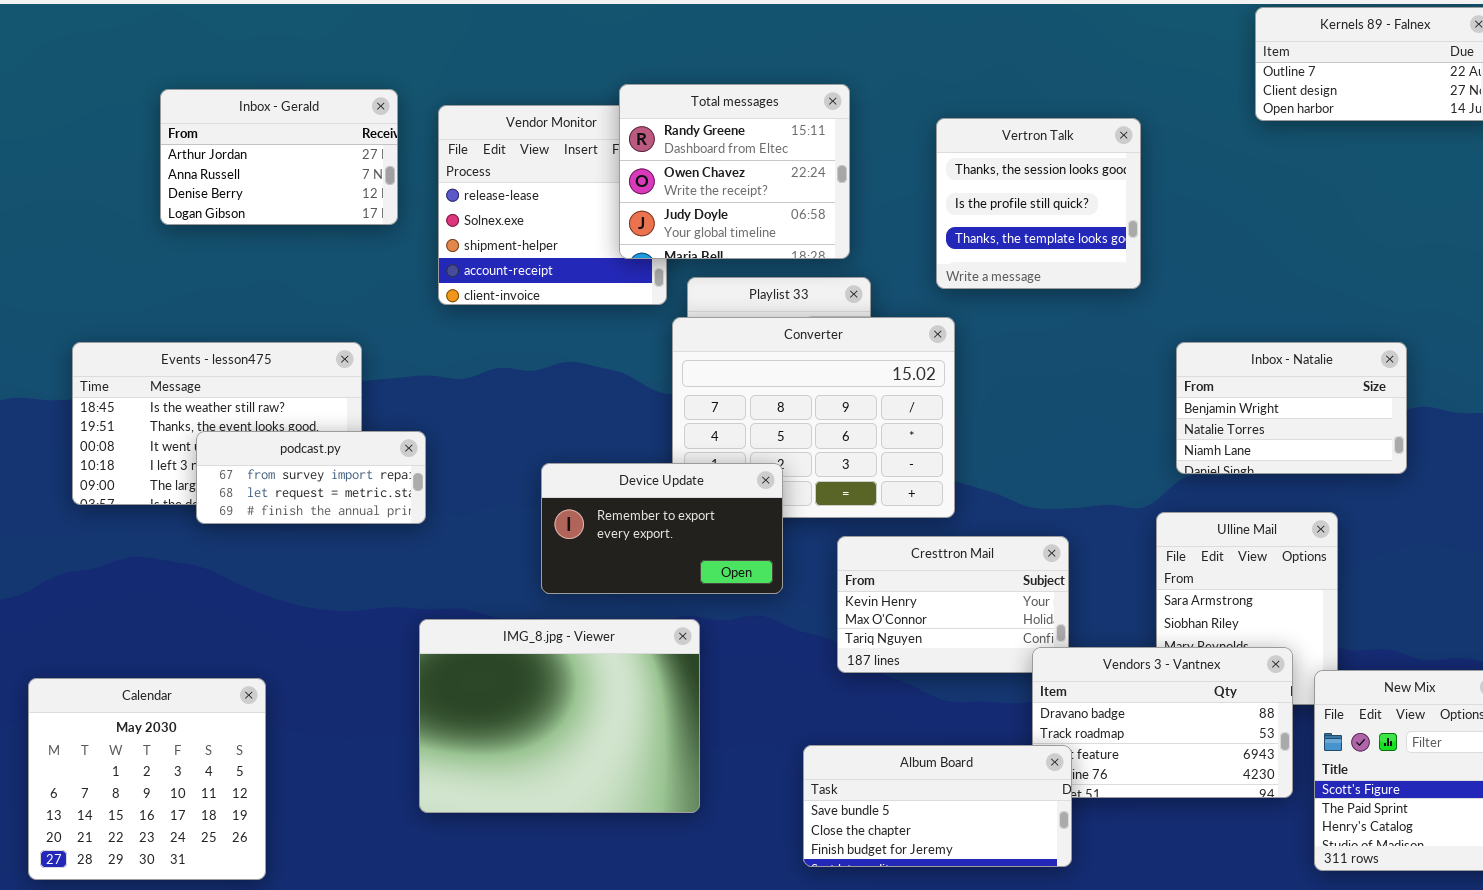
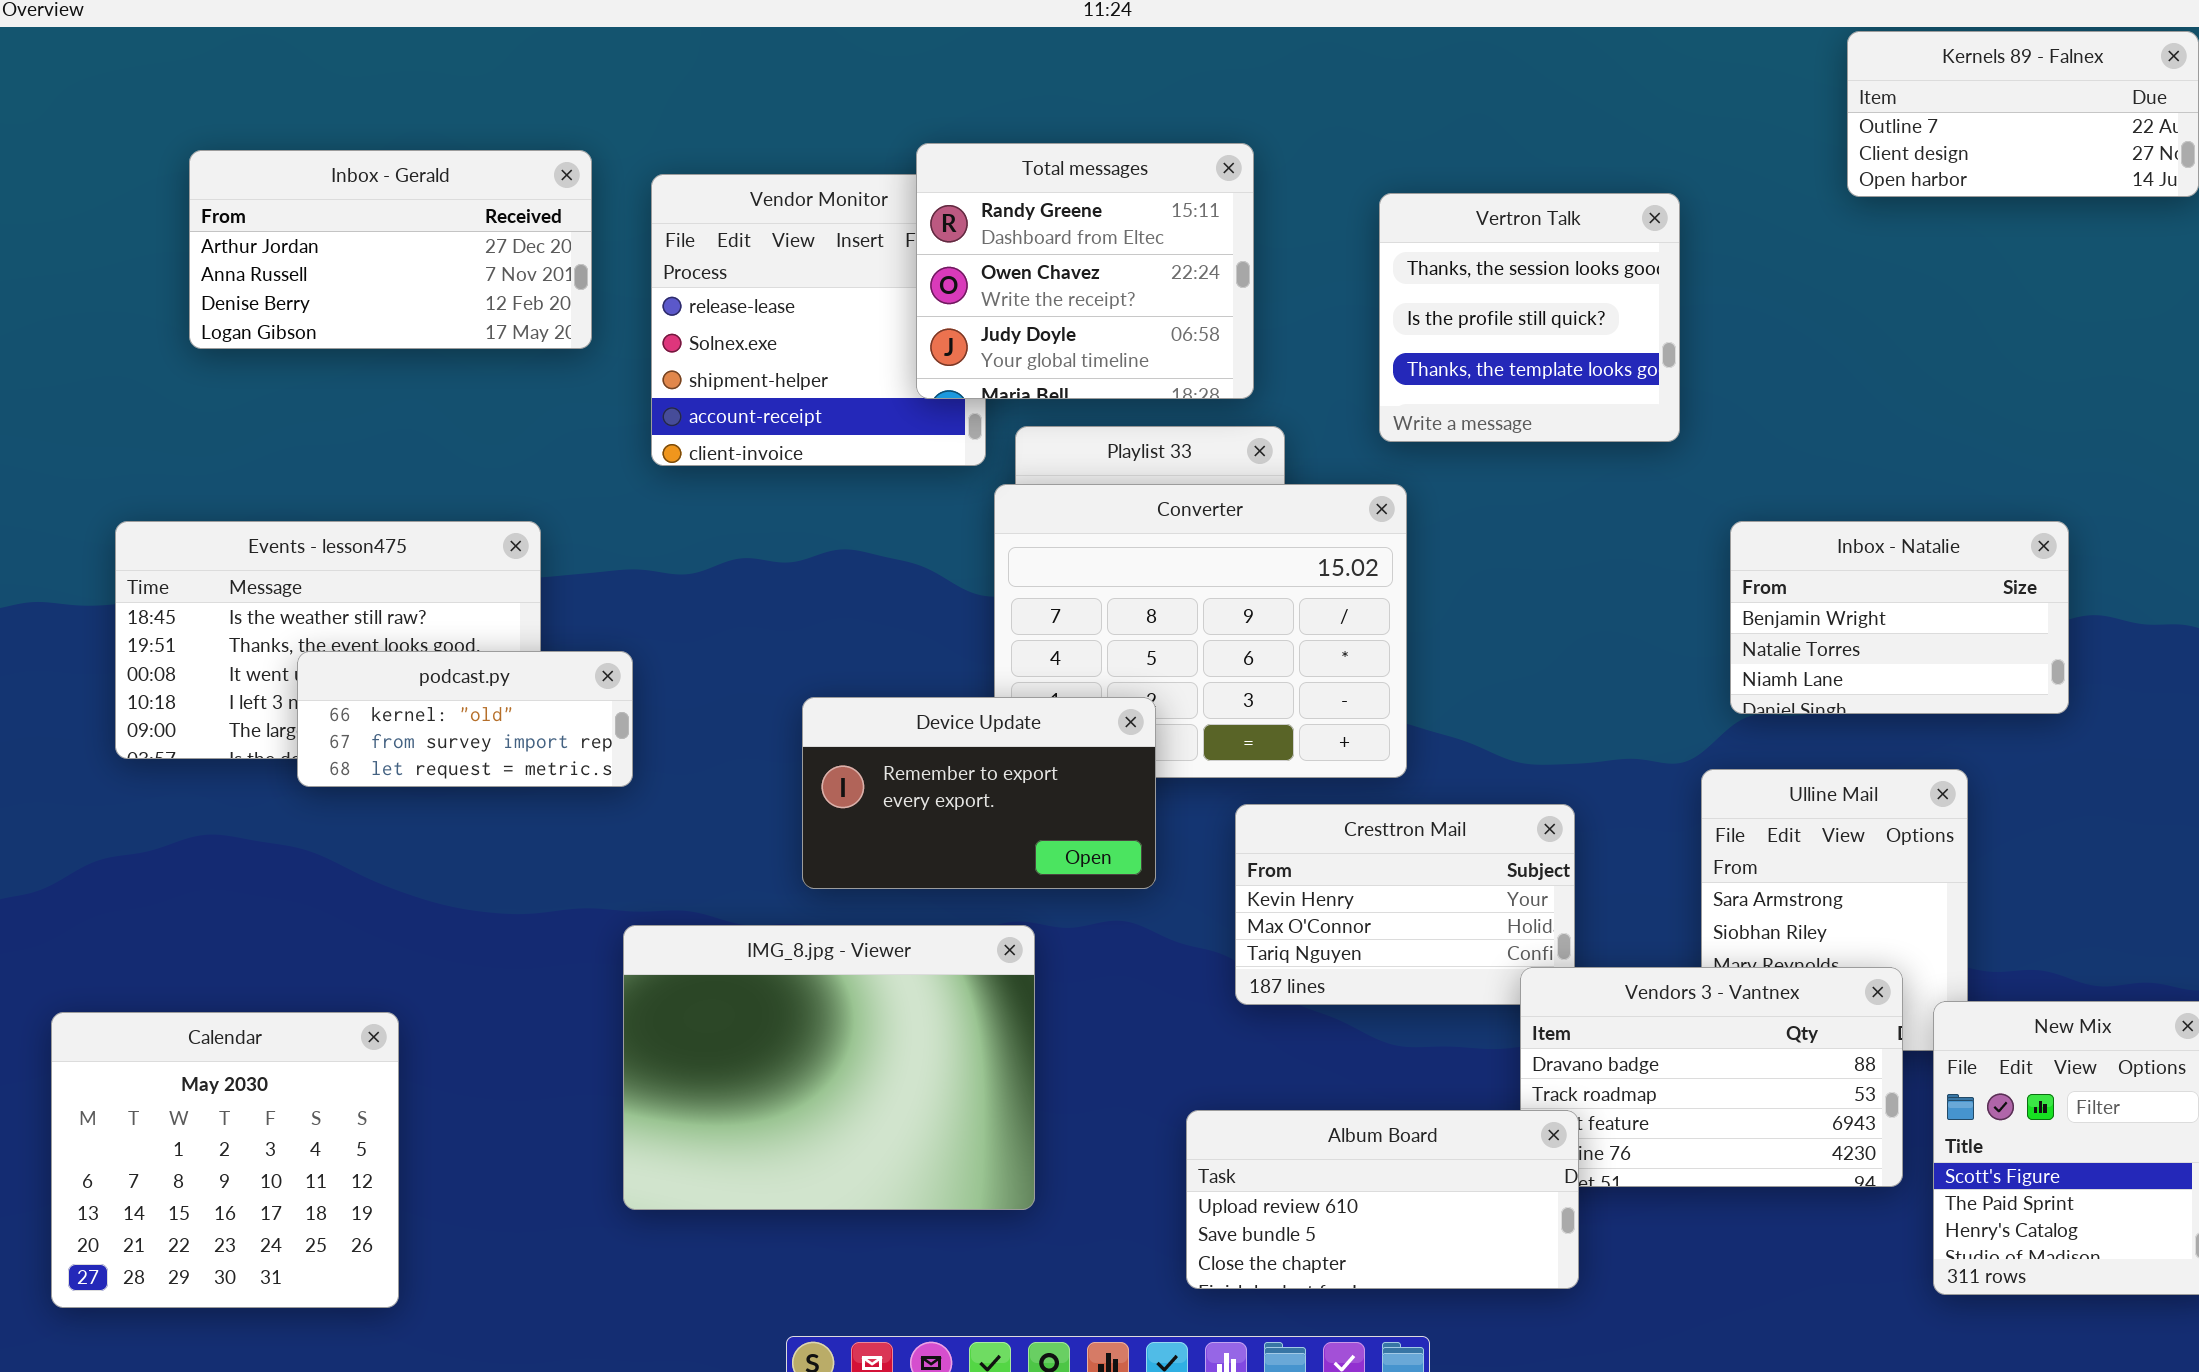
Inbox - Gerald: [160,89,398,225] -> [189,150,592,349], resized
podcast.py: [196,431,426,524] -> [297,651,633,787], scrolled up 1 row
Album Board: [803,745,1072,867] -> [1186,1110,1579,1289], scrolled up 1 row

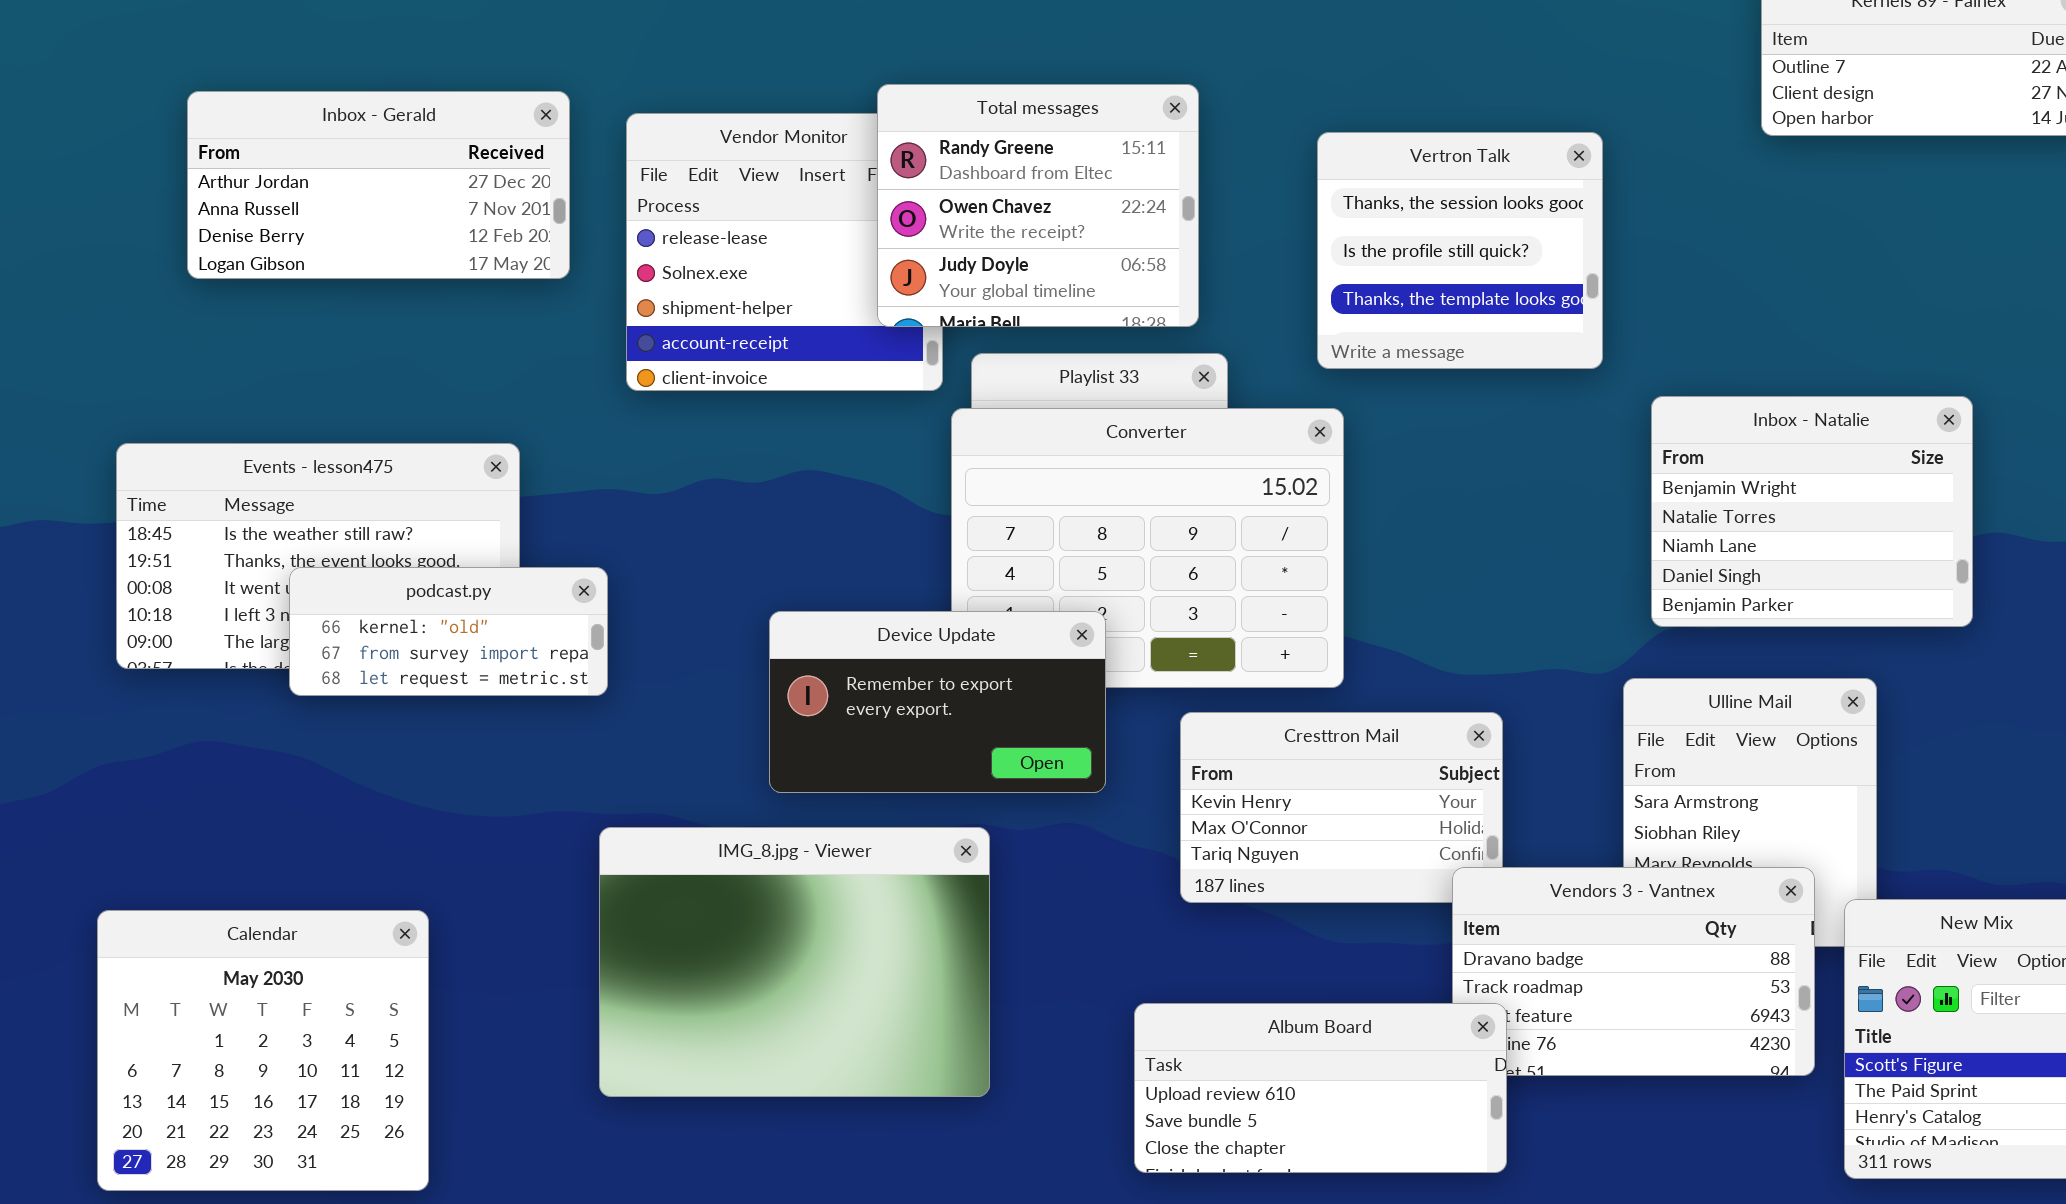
Inbox - Natalie: [1730,521,2069,714] -> [1651,396,1973,627], resized
Calendar: [51,1012,399,1308] -> [97,910,429,1191], moved

